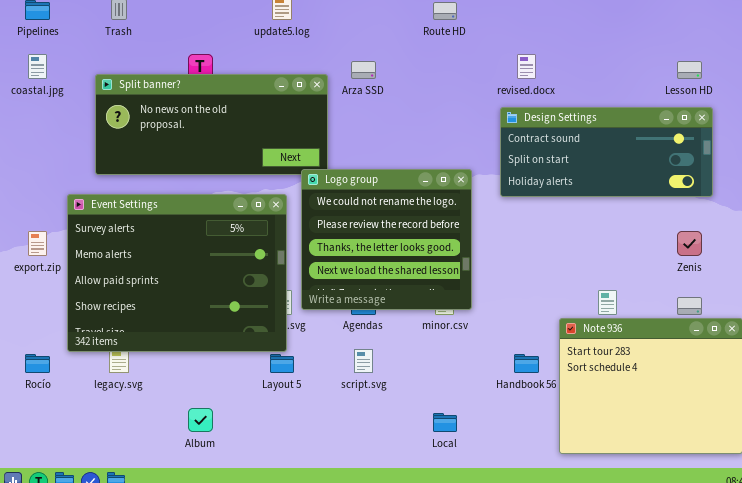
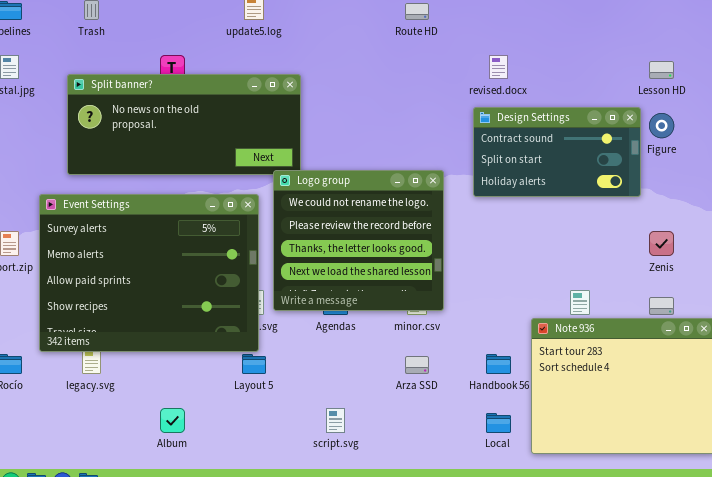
Arza SSD: [351,61,376,79] -> [405,356,429,374], moved
Design Settings: [500,107,713,197] -> [473,107,641,197], resized
script.svg: [354,349,373,373] -> [326,408,345,433], moved
Local: [433,413,457,432] -> [486,413,511,433], moved

